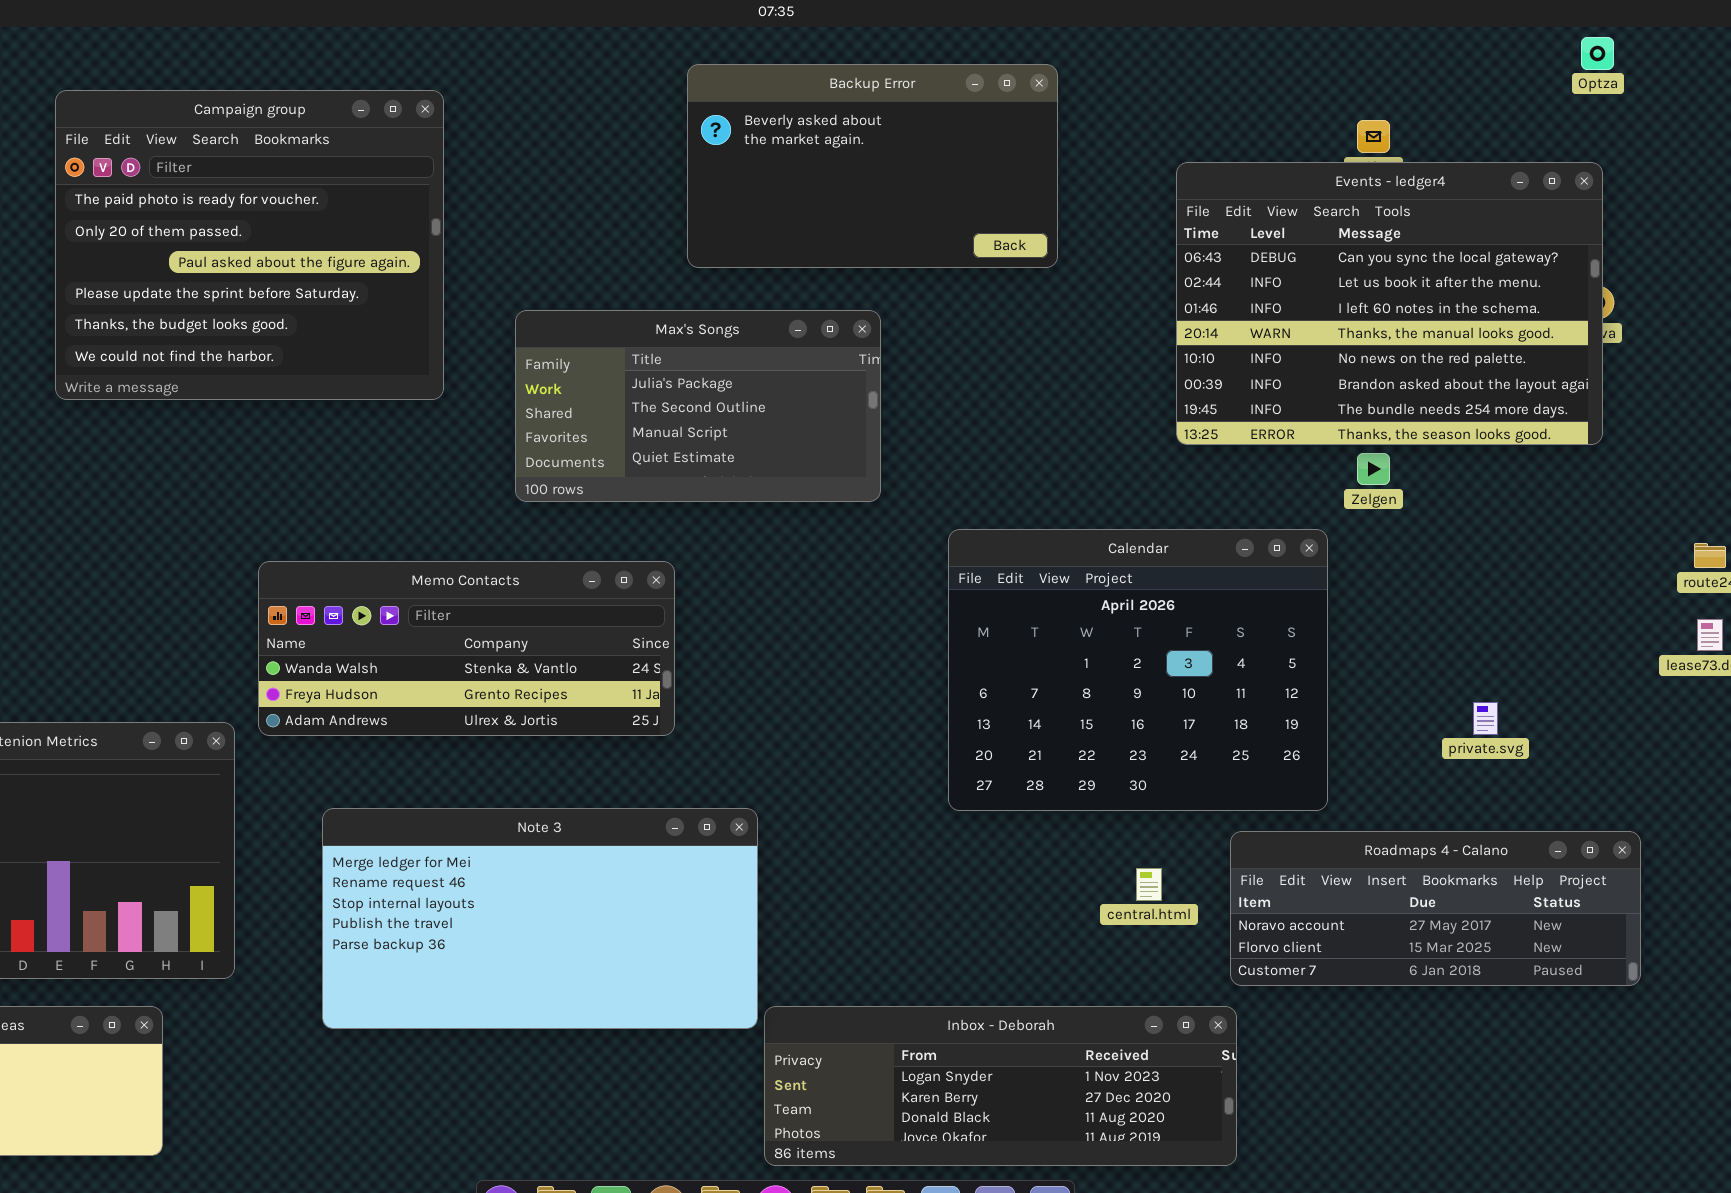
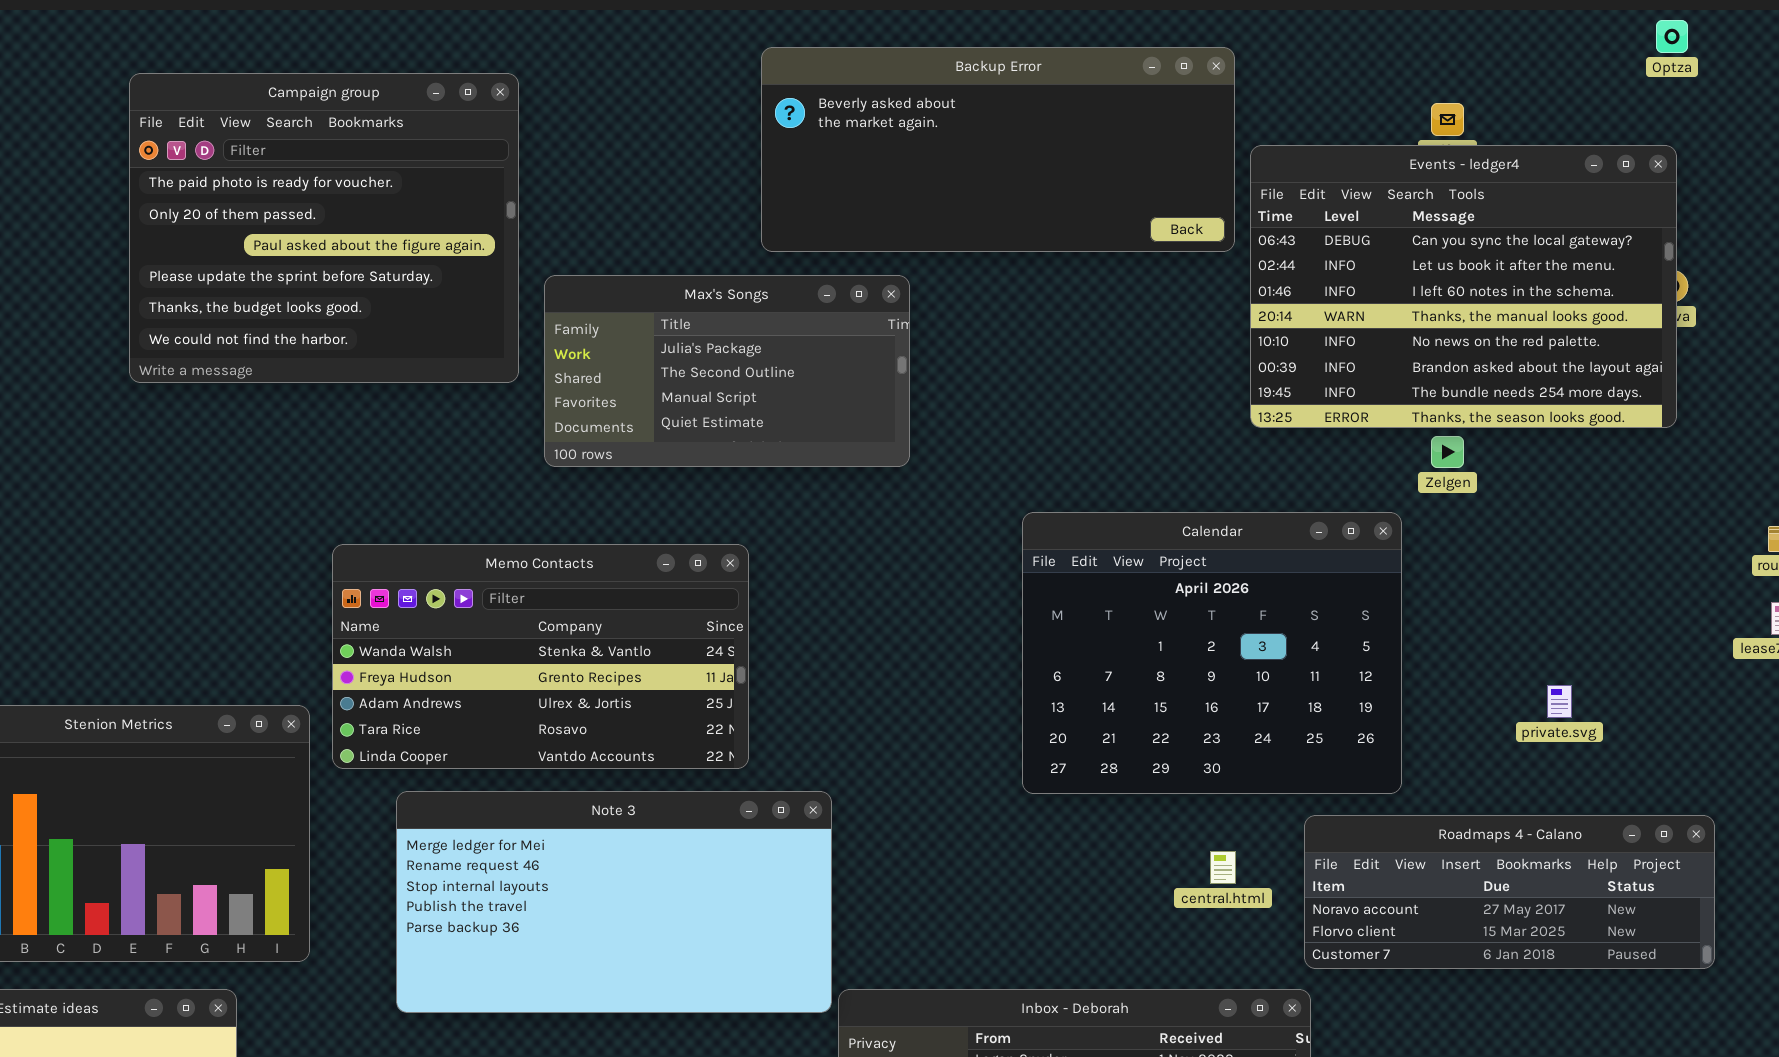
Backup Error: [687,64,1058,268] -> [761,47,1235,252], resized
Max's Songs: [515,310,881,502] -> [544,275,910,467], moved
Memo Contacts: [258,561,675,736] -> [332,544,749,769], resized

